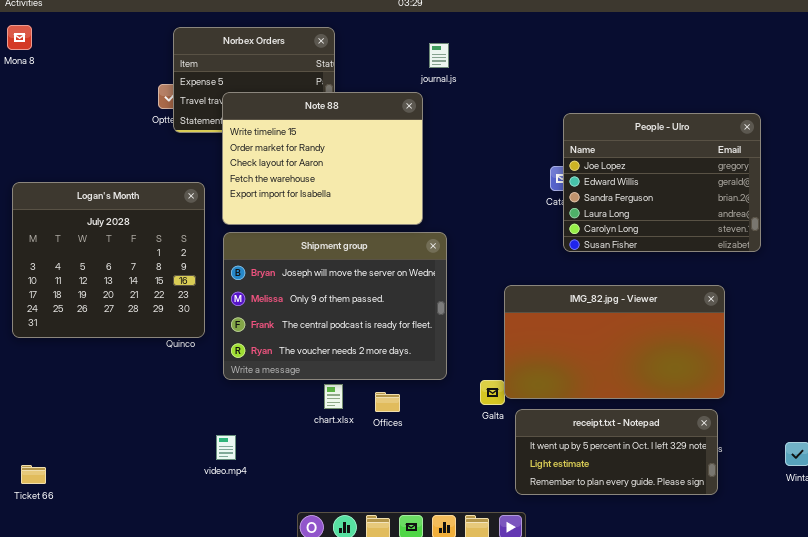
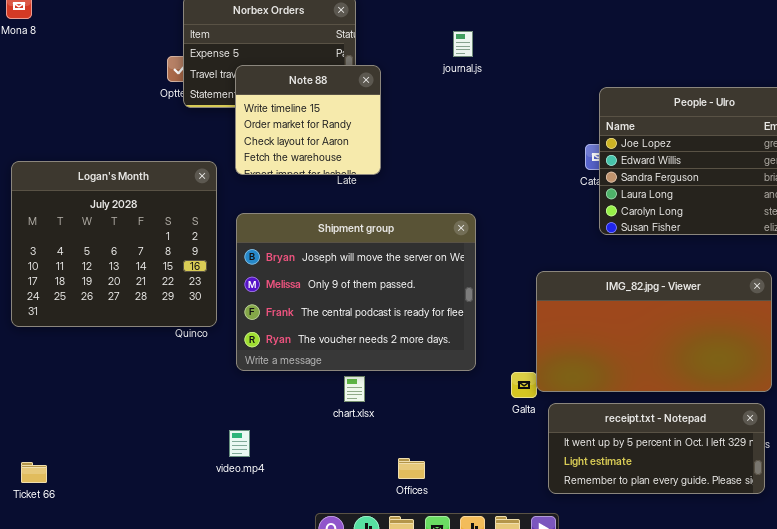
journal.js: [429,43,449,68] -> [453,31,473,57], moved
Note 88: [222,92,423,225] -> [235,65,381,175], resized
Offices: [375,392,400,412] -> [398,458,425,479], moved

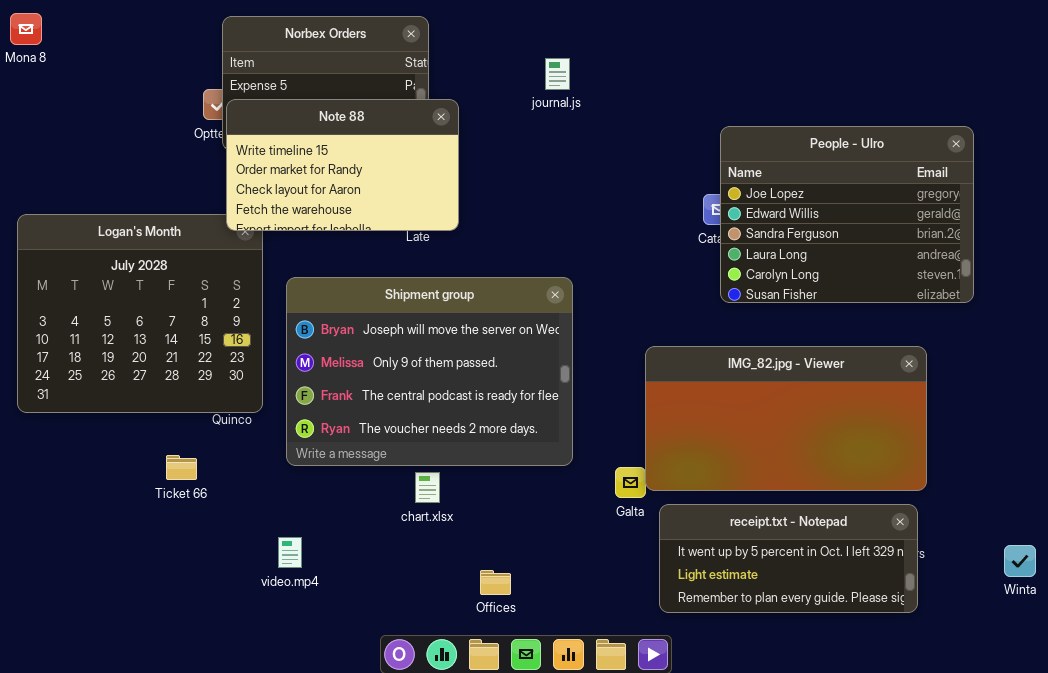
Note 88: [235,65,381,175] -> [226,99,459,231], resized
Ticket 66: [21,462,47,483] -> [166,455,197,480], moved

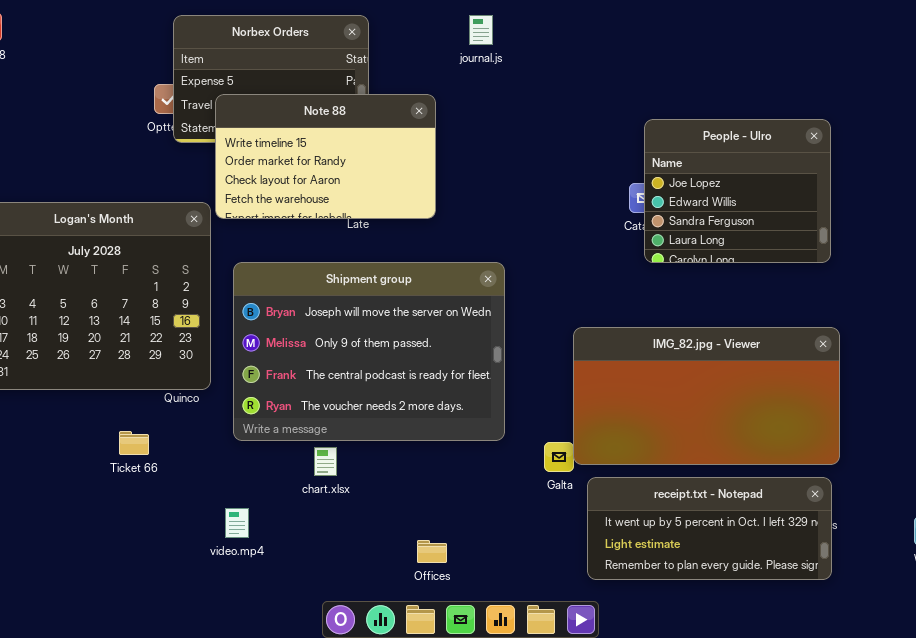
journal.js: [545,58,570,90] -> [469,15,493,45], moved
Note 88: [226,99,459,231] -> [215,94,436,219], moved
People - Ulro: [720,126,974,303] -> [644,119,831,263], resized
chart.xlsx: [415,472,440,503] -> [314,447,337,476], moved

